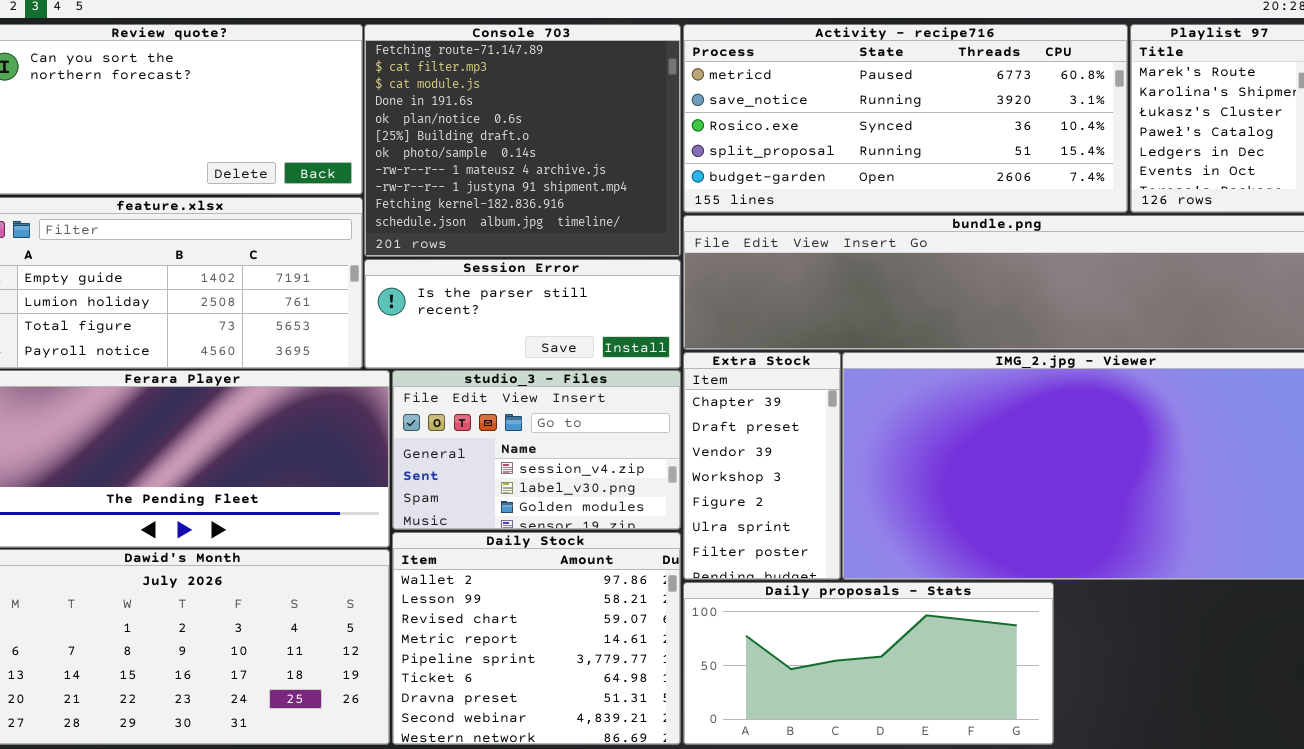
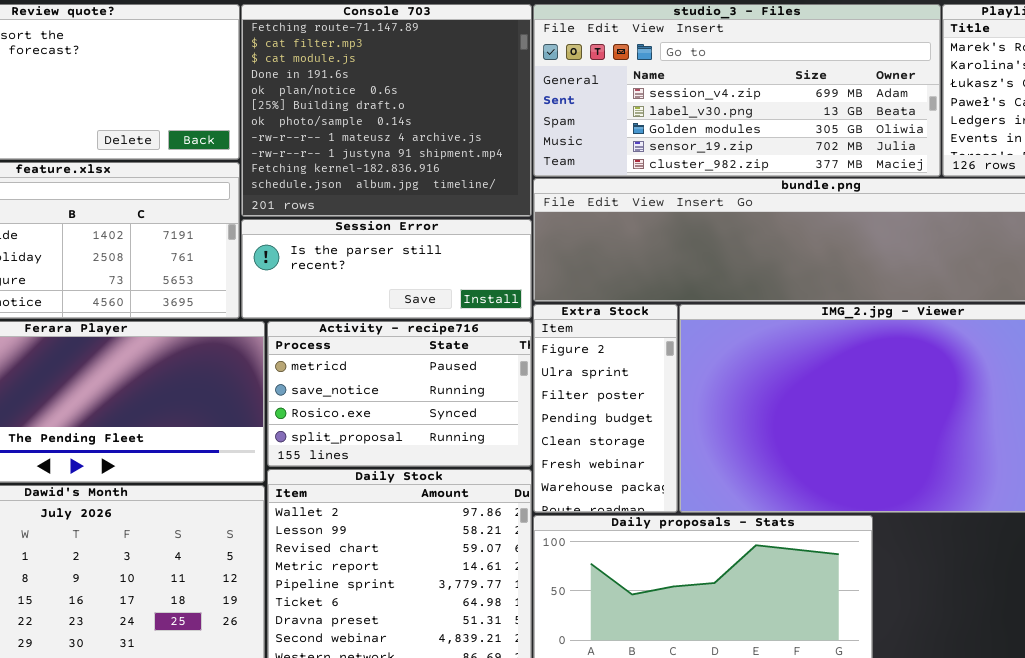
Activity - recipe716: [683,24,1128,213] -> [267,321,532,467], moved, resized
Extra Stock: [683,352,841,580] -> [533,304,678,513], scrolled down 4 rows
studio_3 - Files: [392,370,681,530] -> [533,4,941,177], moved, resized

